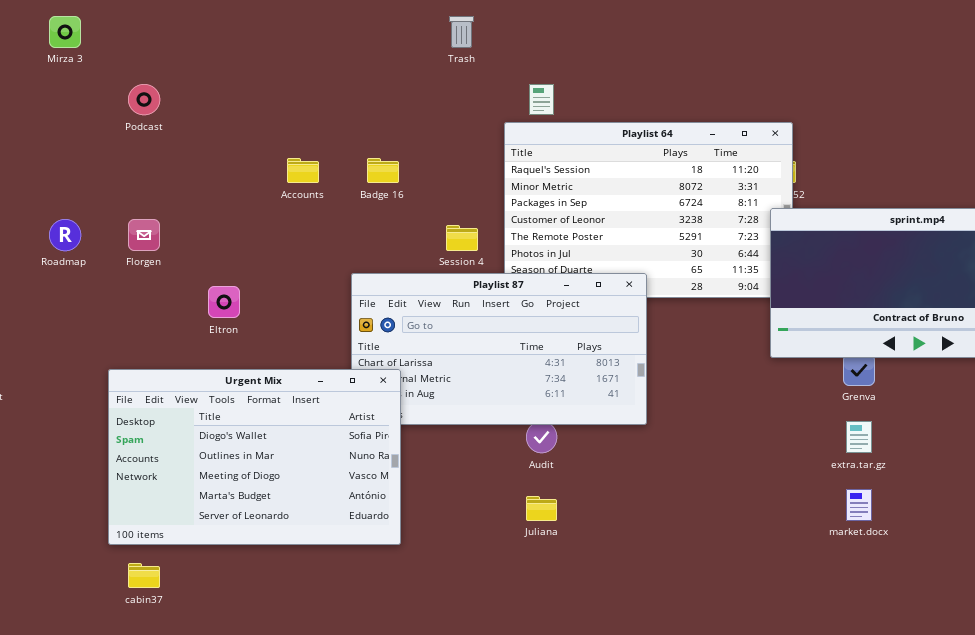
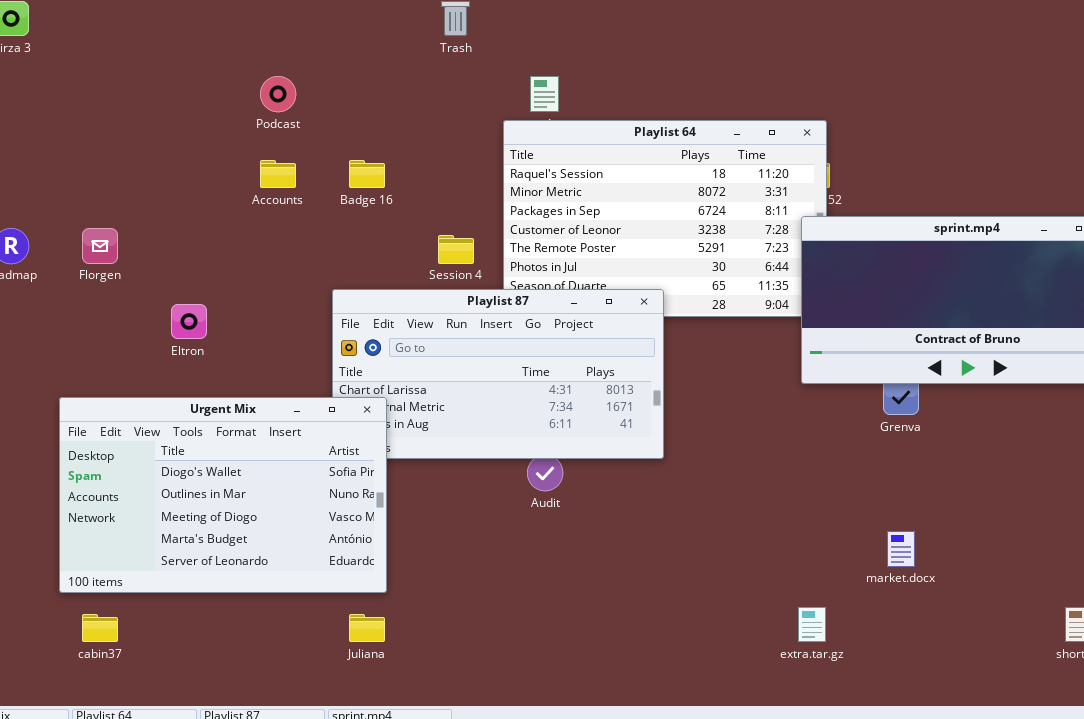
Podcast: [128,84,160,115] -> [260,76,296,112], moved
extra.tar.gz: [846,421,872,453] -> [798,607,826,642], moved
Juliana: [526,496,557,521] -> [349,614,385,642], moved

